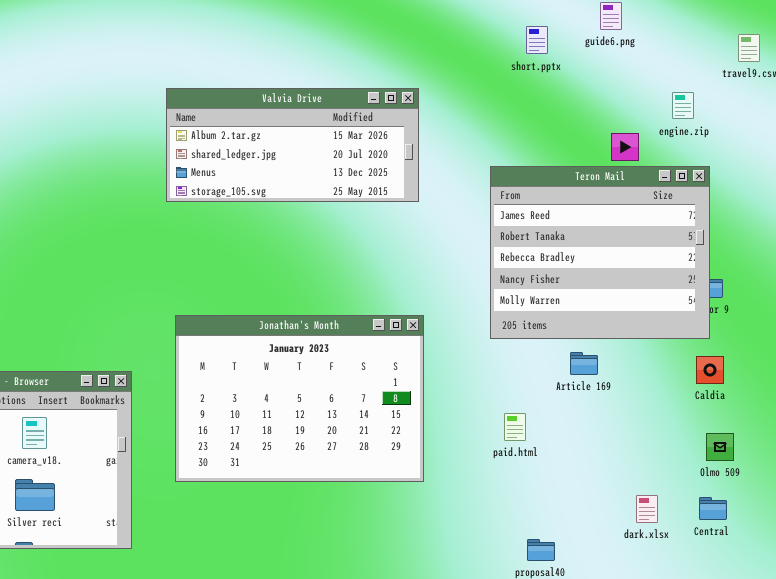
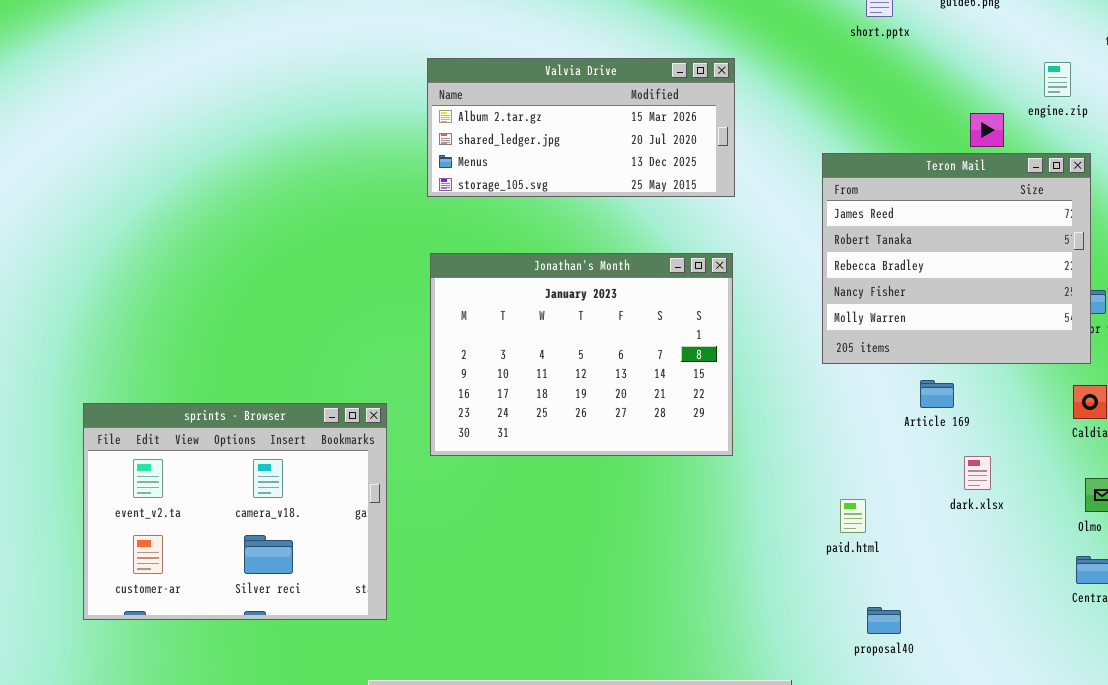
Jonathan's Month: [175,315,424,482] -> [430,253,733,456], moved
paid.html: [504,413,526,441] -> [840,499,866,533], moved
dark.xlsx: [636,495,658,523] -> [964,456,991,490], moved

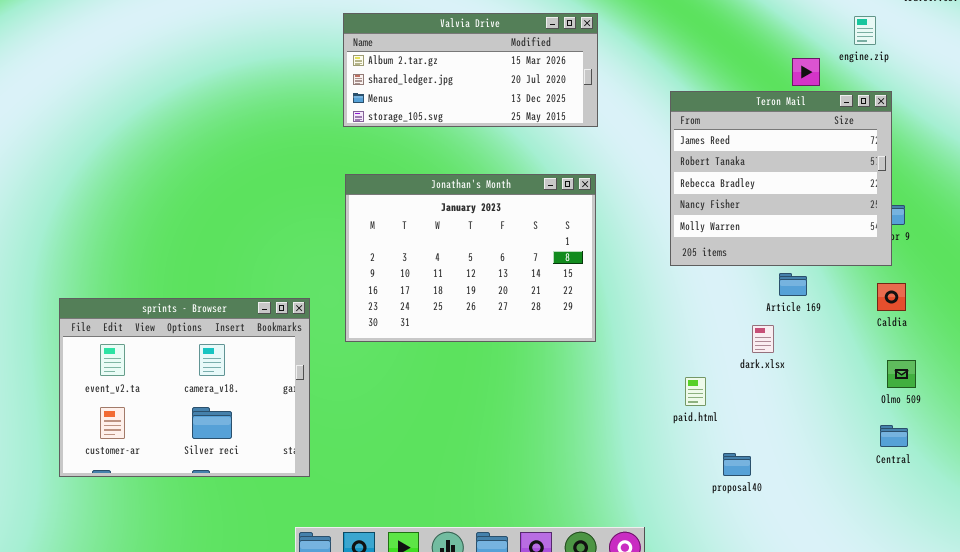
Article 169: [920,380,954,408] -> [779,273,807,296], moved
dark.xlsx: [964,456,991,490] -> [752,325,774,353], moved
proposal40: [867,607,901,634] -> [723,453,751,476], moved

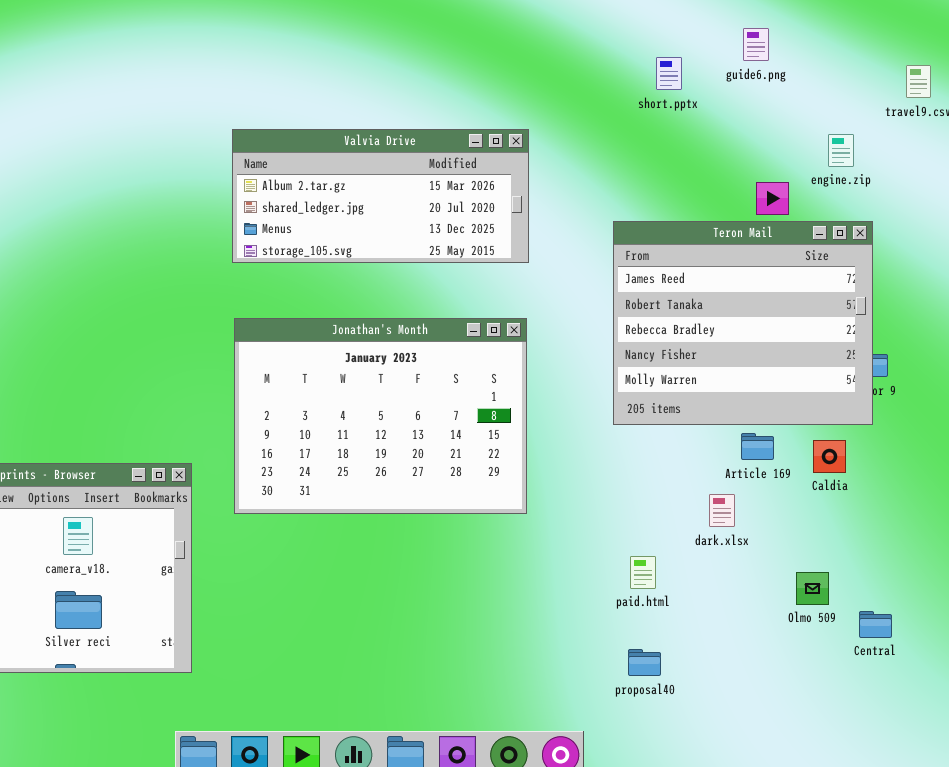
Caldia: [877,283,906,311] -> [813,440,846,473], moved
Olmo 509: [887,360,916,388] -> [796,572,829,605], moved
proposal40: [723,453,751,476] -> [628,649,661,676], moved

